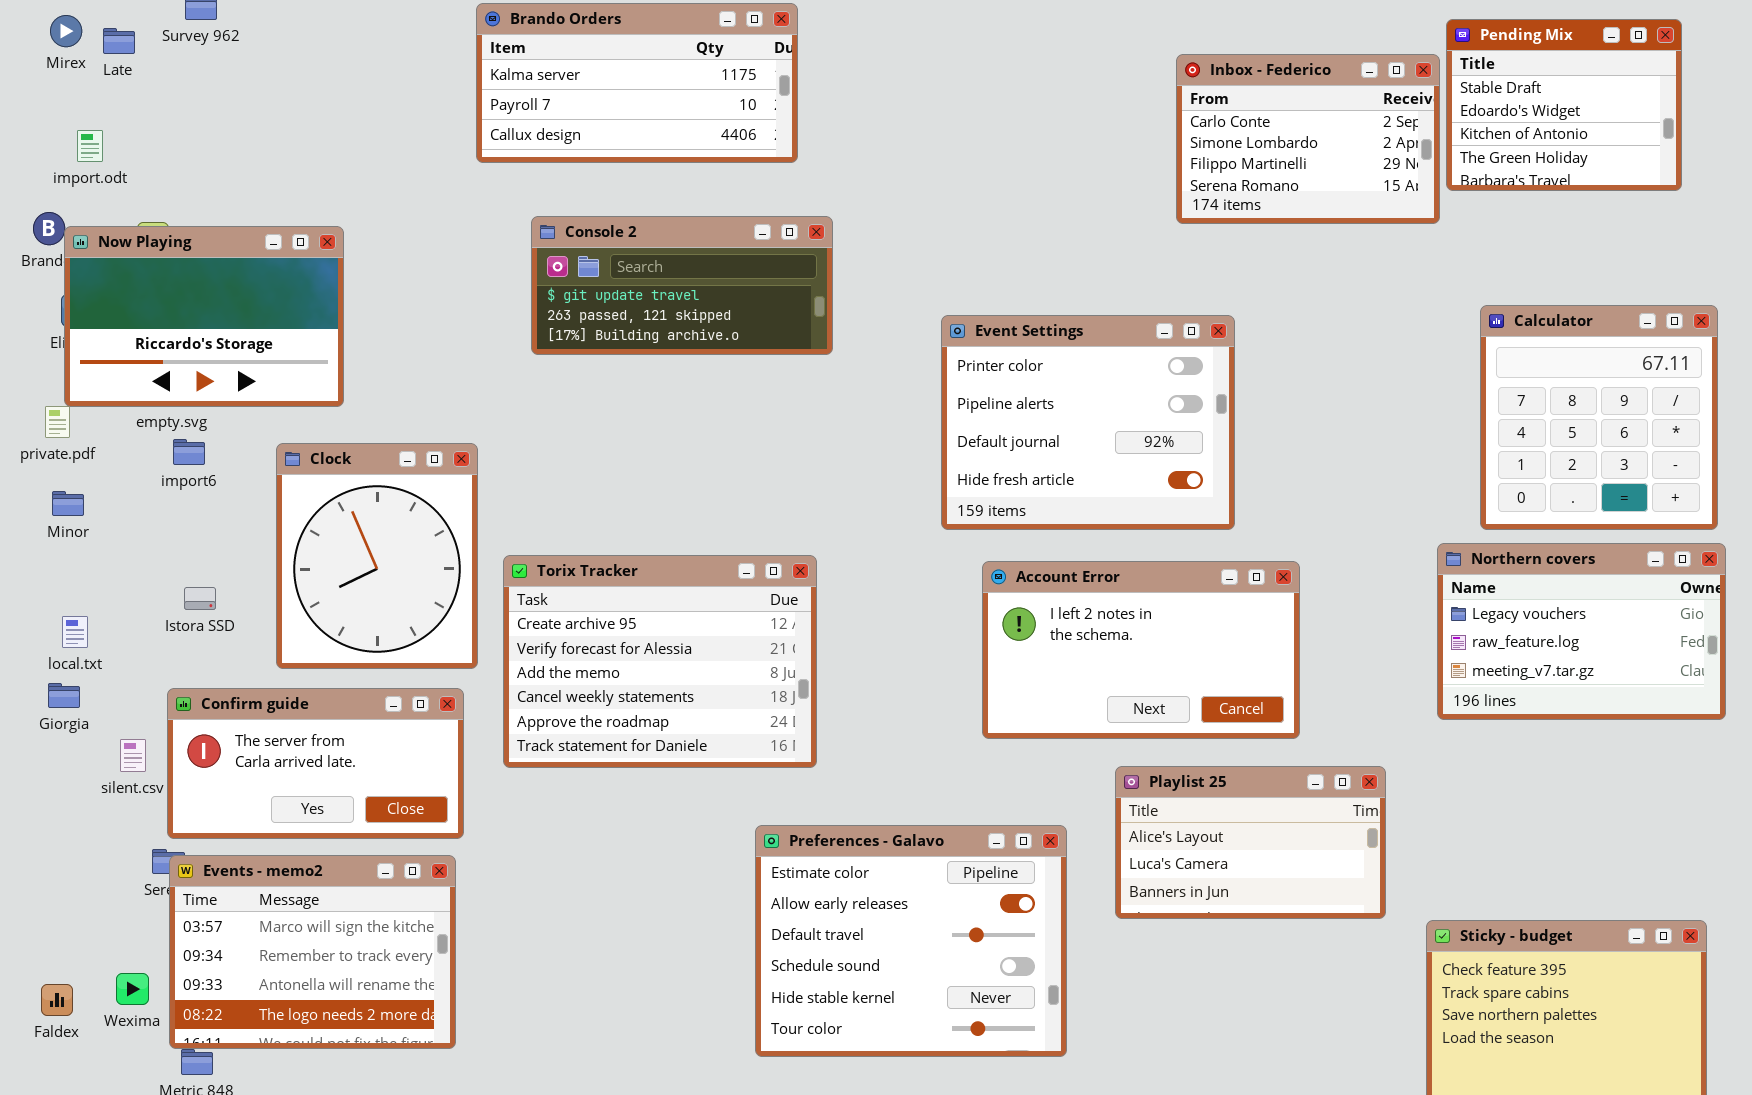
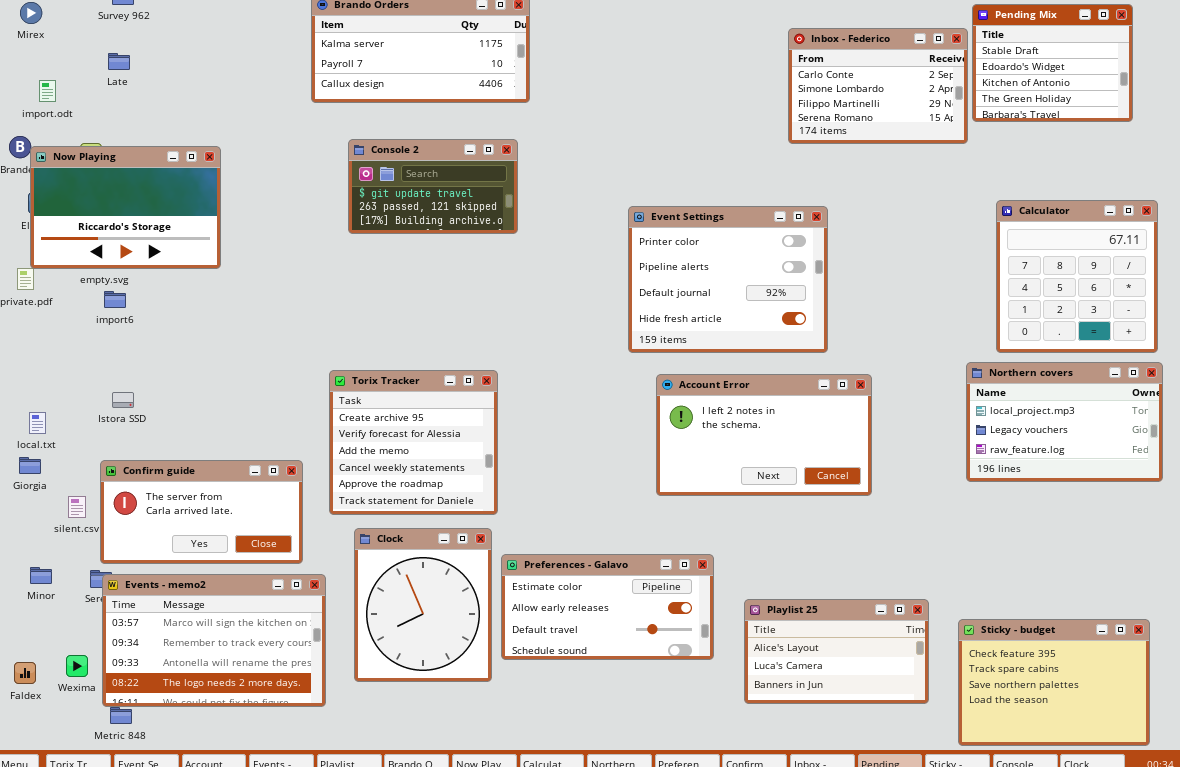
Late: [103,28,135,54] -> [108,53,130,70], moved
Console 2: [531,216,833,355] -> [348,139,518,234], resized
Clock: [276,443,478,669] -> [354,528,492,682], moved
Minor: [52,491,84,516] -> [30,567,52,584], moved
Northern covers: [1437,543,1726,720] -> [966,362,1163,482], scrolled up 1 row
Torix Tracker: [503,555,817,768] -> [329,370,498,515], resized
Playlist 25: [1115,766,1386,919] -> [744,599,929,704], moved
Preferences - Galavo: [755,825,1067,1057] -> [501,554,714,660], resized
Events - memo2: [169,855,456,1049] -> [102,574,326,707], resized

